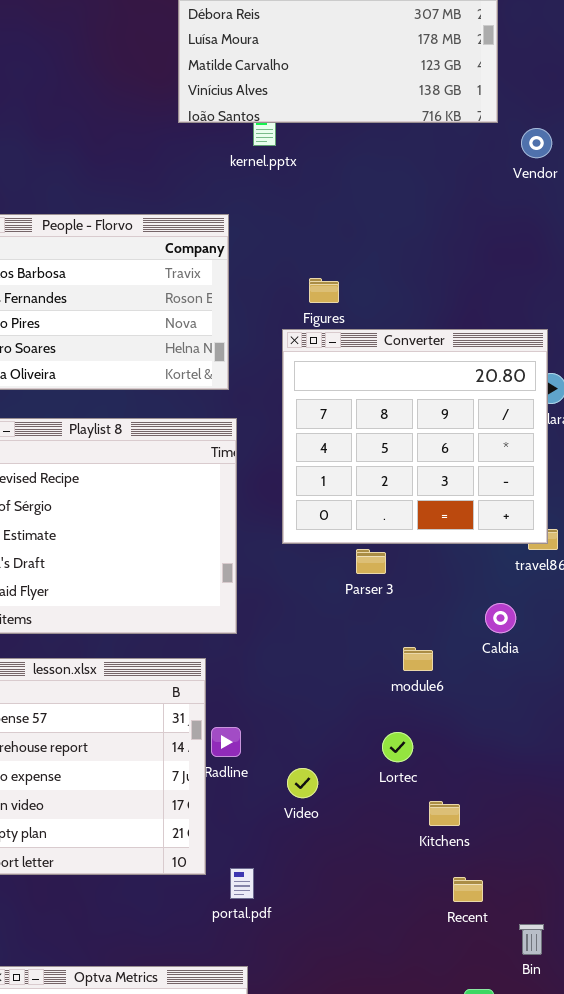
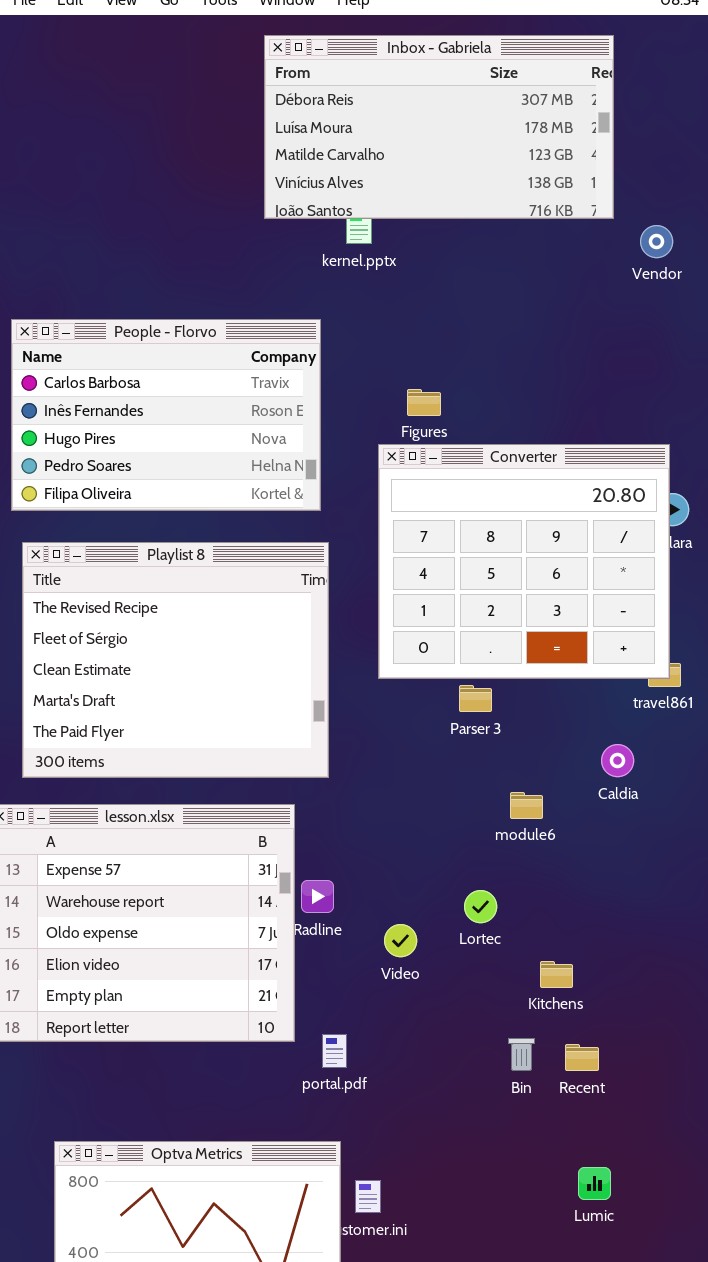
Lortec: [382,732,413,762] -> [464,890,497,923], moved
Bin: [519,924,544,955] -> [508,1038,535,1071], moved

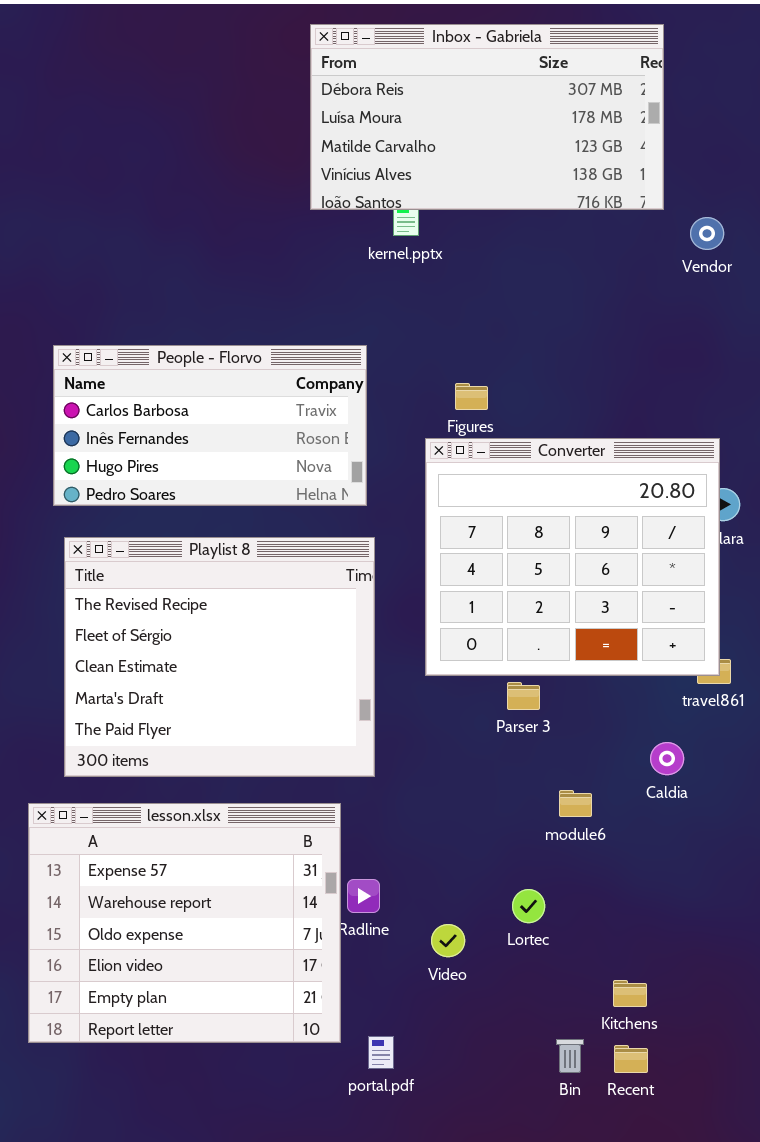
People - Florvo: [11,319,321,511] -> [53,345,367,506], resized
Kitchens: [540,961,573,988] -> [613,980,647,1007], moved

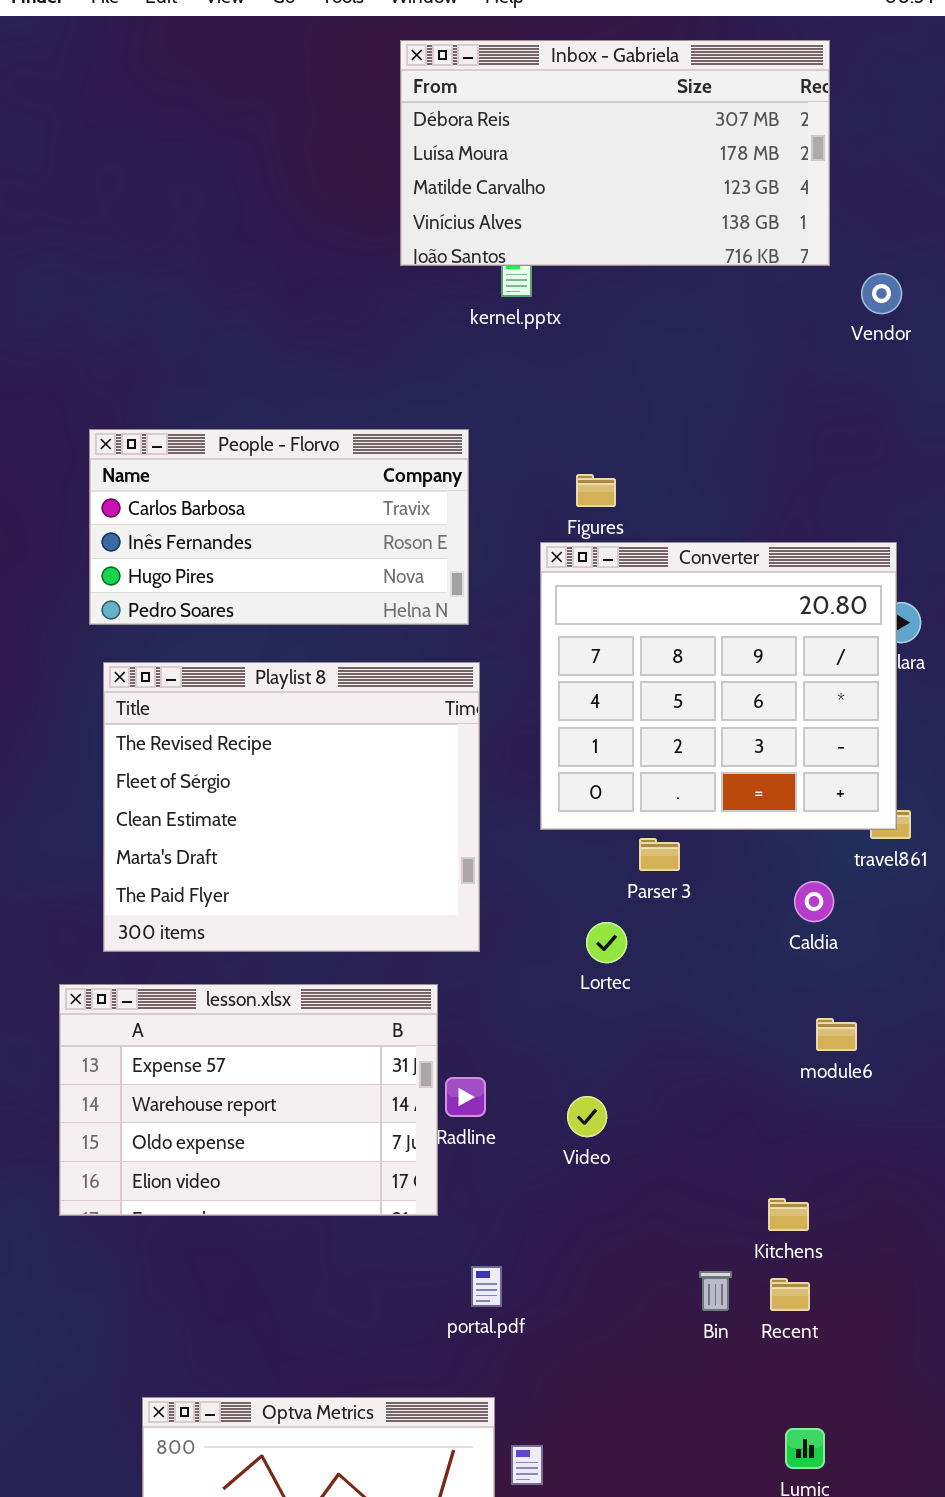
Caldia: [650,742,684,775] -> [794,881,834,922], moved
module6: [559,790,592,817] -> [816,1018,857,1051], moved
lesson.xlsx: [28,803,341,1043] -> [59,984,438,1216], resized
Lortec: [512,889,545,923] -> [586,922,627,963], moved
Video: [431,924,465,957] -> [567,1096,607,1137], moved

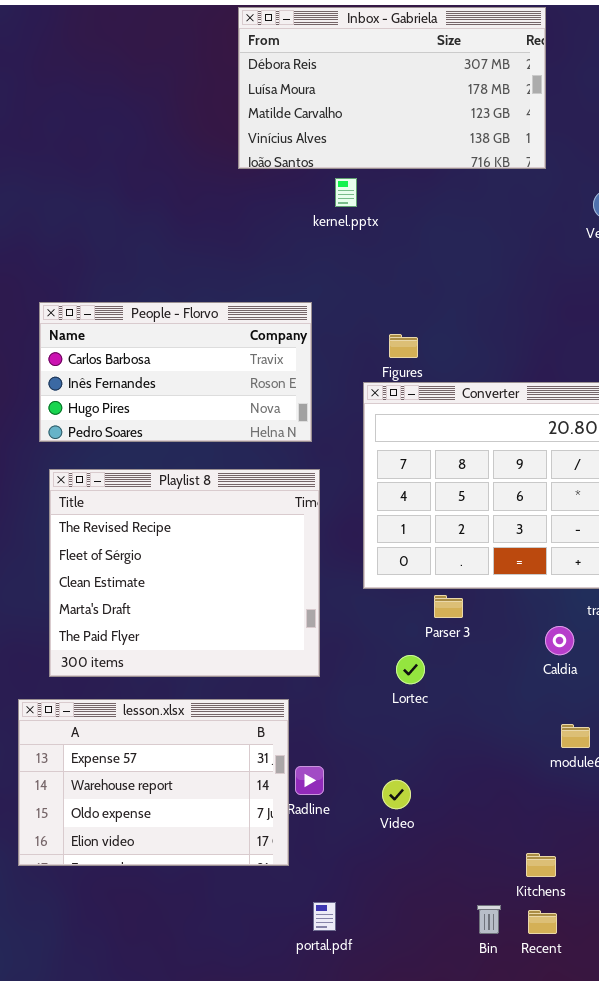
Inbox - Gabriela: [400,40,830,266] -> [238,7,546,169], moved

